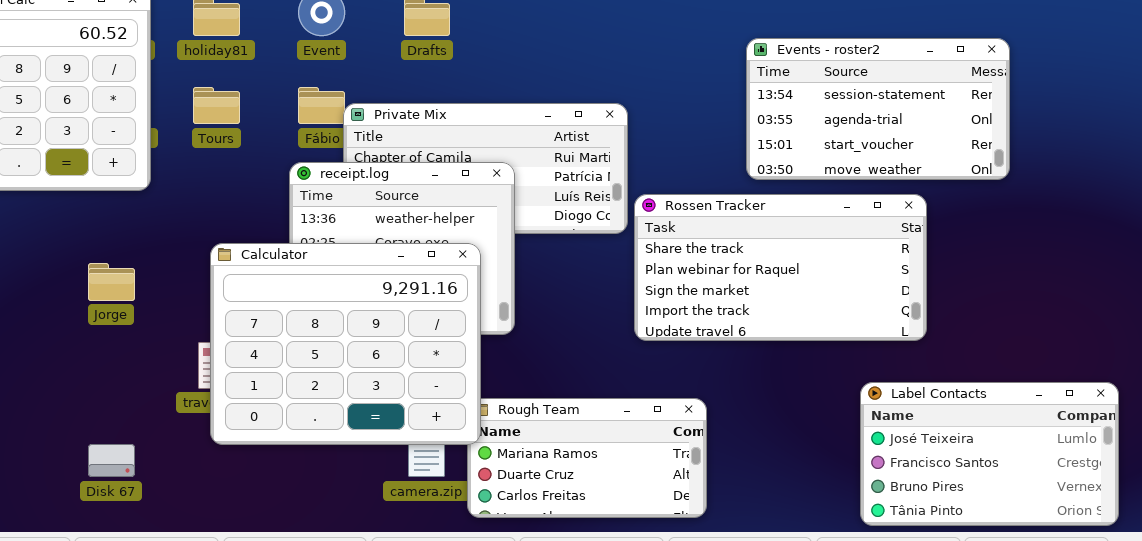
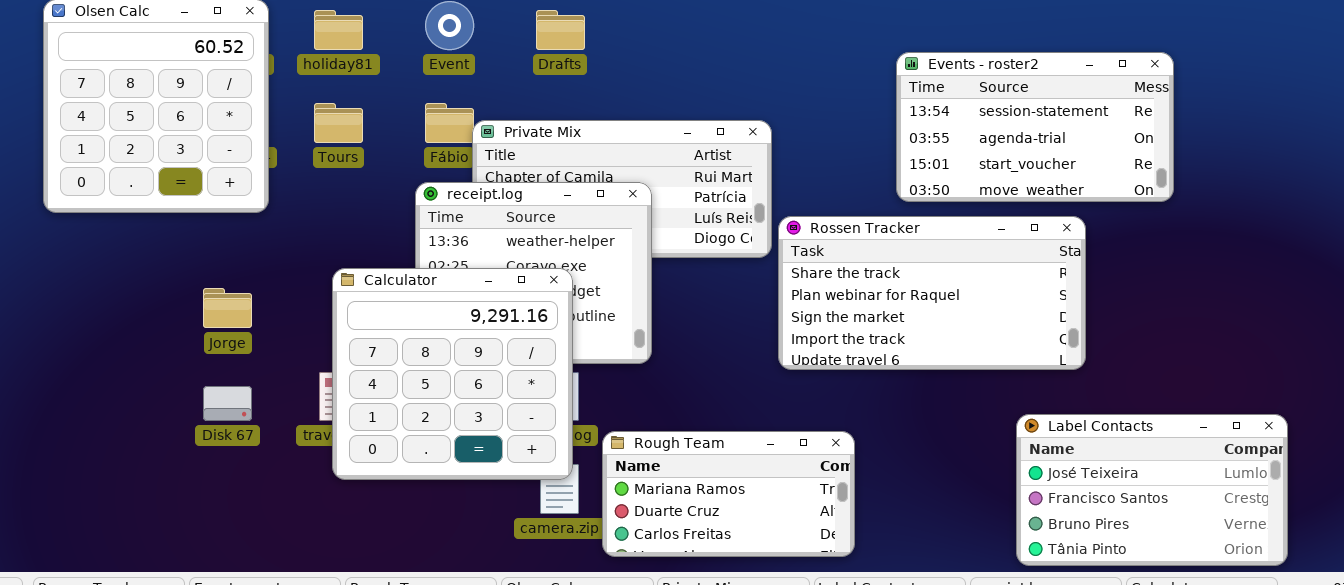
Calculator: [210,243,481,445] -> [332,268,573,480], resized
Disk 67: [88,444,135,477] -> [203,386,252,421], moved

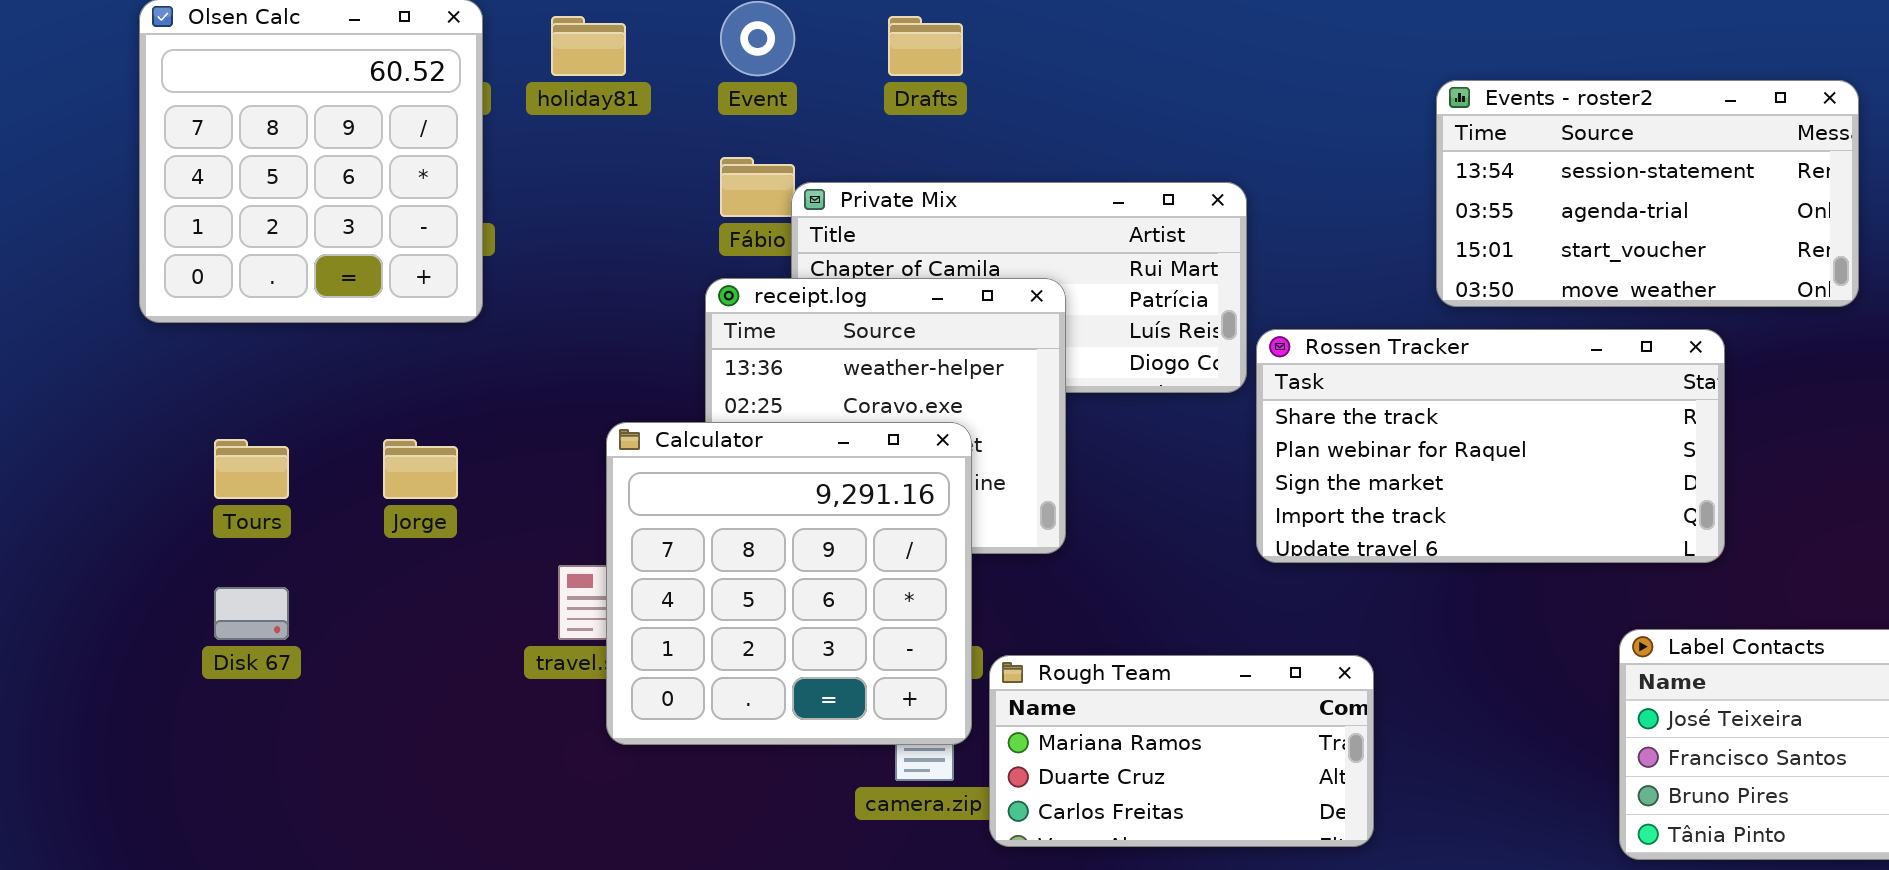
Tours: [314,103,363,143] -> [214,439,289,499], moved
Calculator: [332,268,573,480] -> [606,422,972,745], moved
Disk 67: [203,386,252,421] -> [214,587,289,640], moved

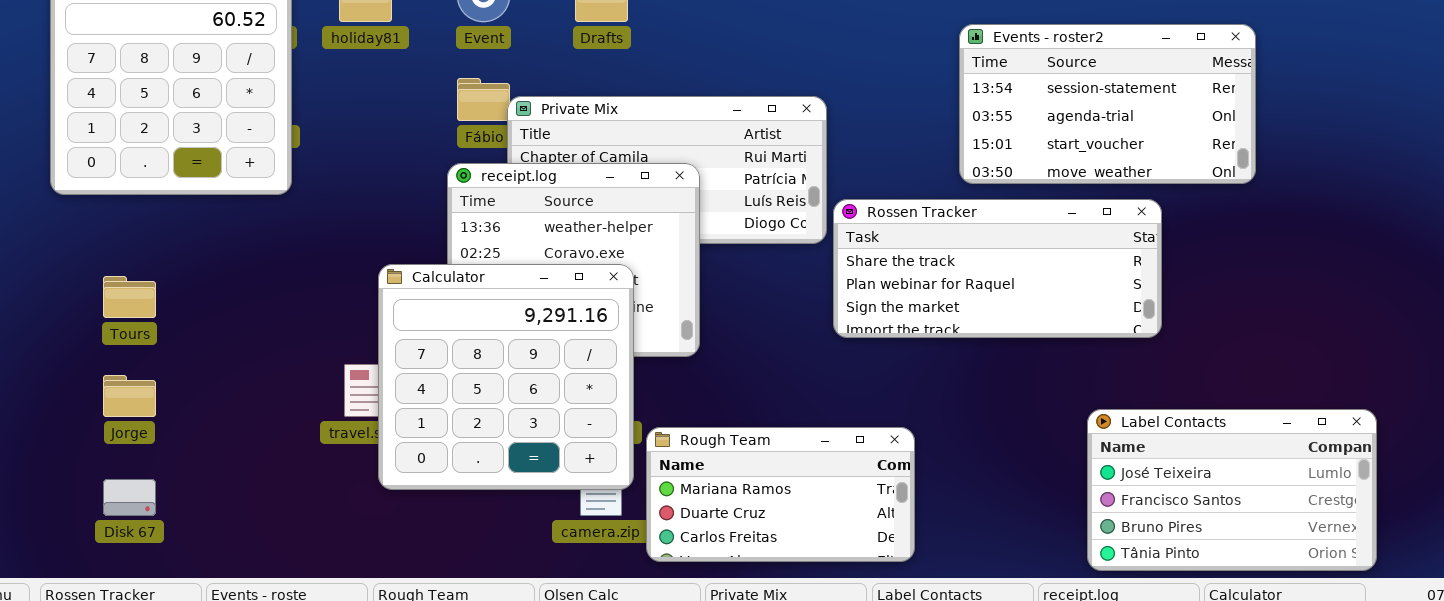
Rossen Tracker: [1256,329,1725,563] -> [833,199,1162,338], resized
Jorge: [383,439,458,499] -> [103,375,156,417], moved
Disk 67: [214,587,289,640] -> [103,479,156,516], moved

